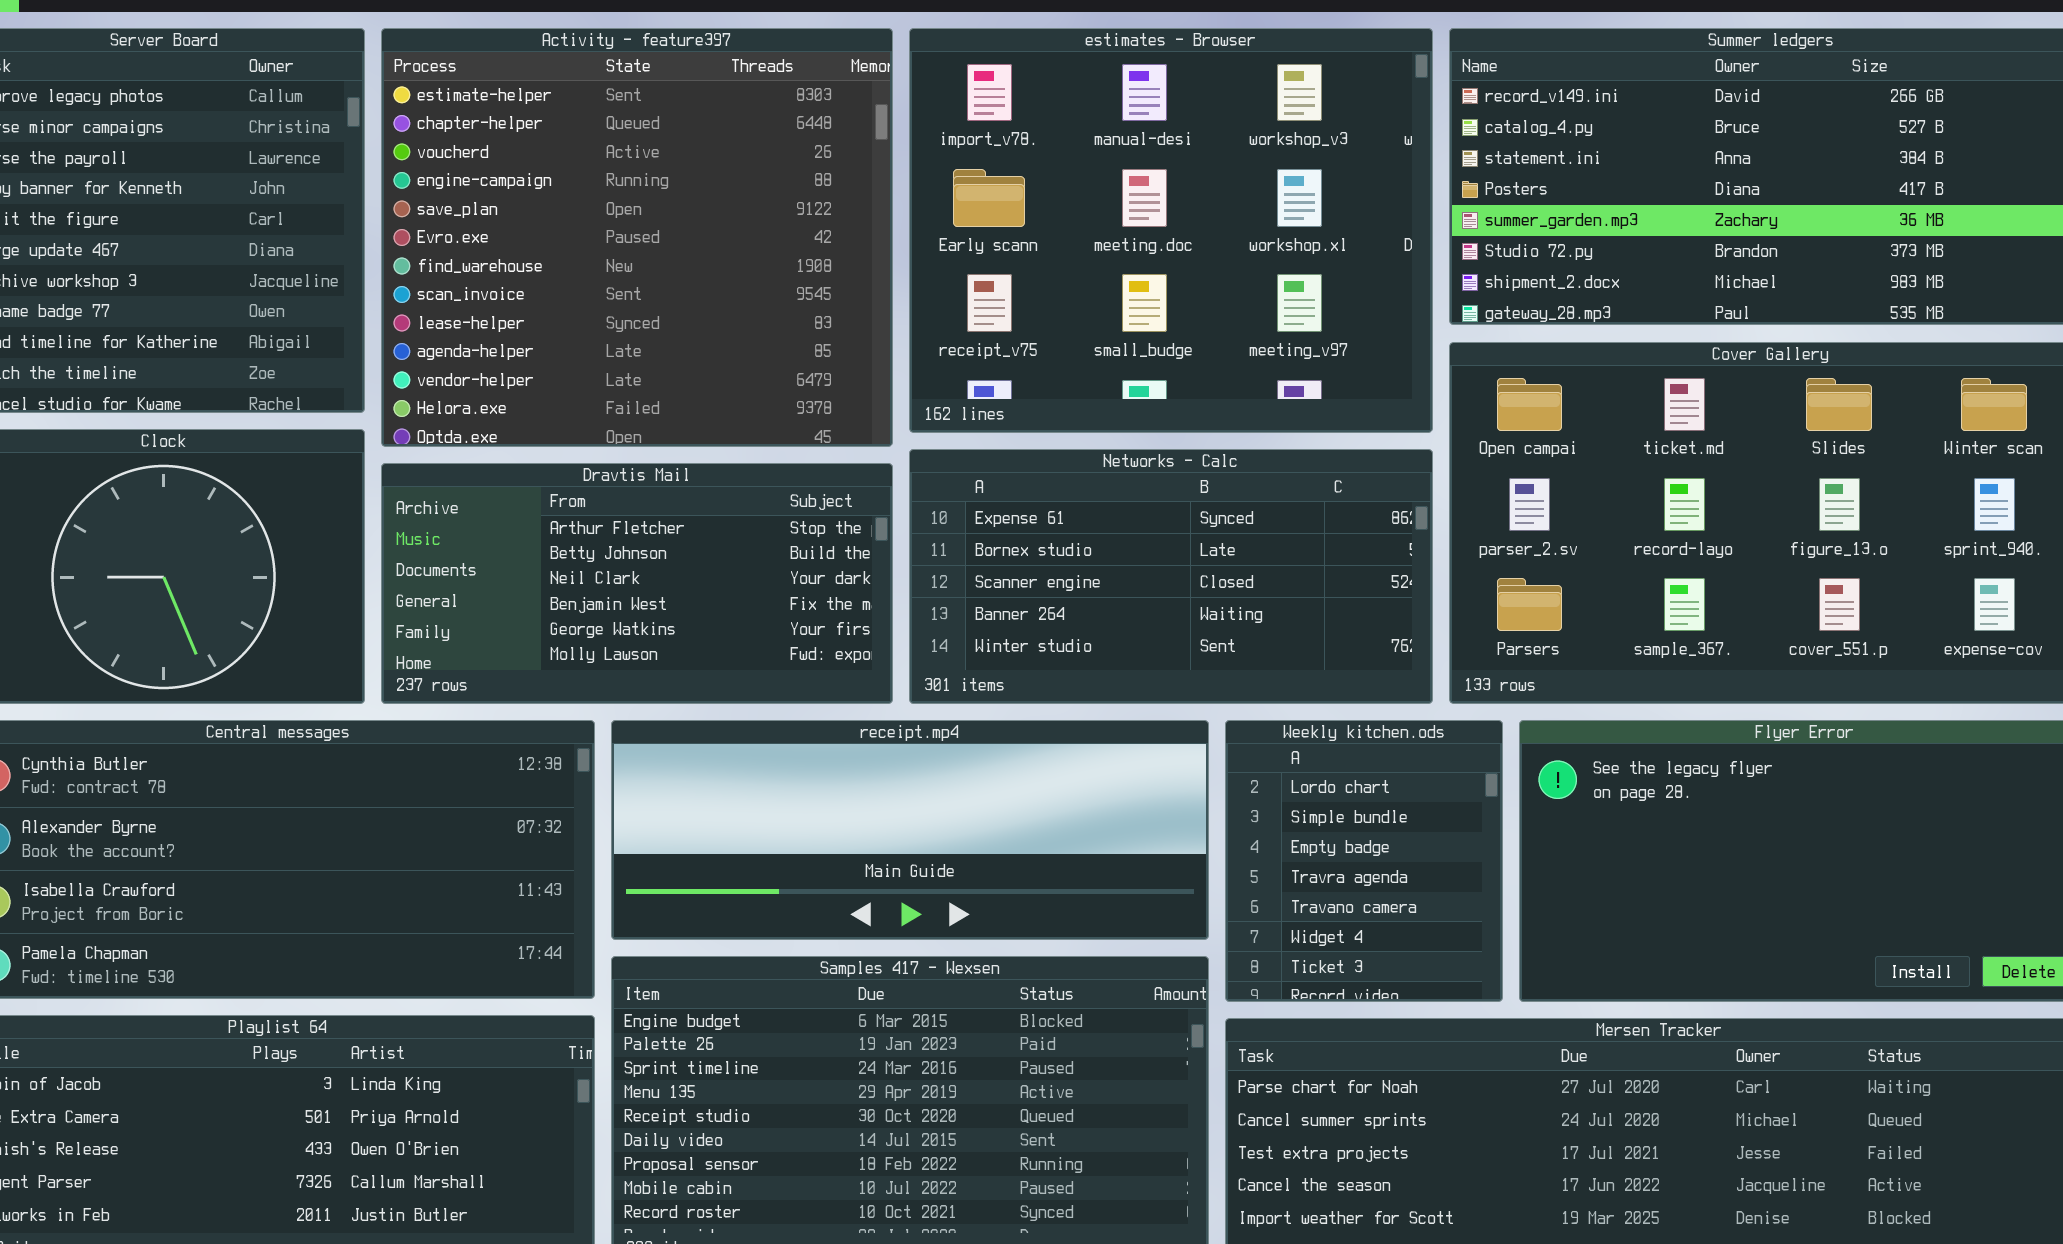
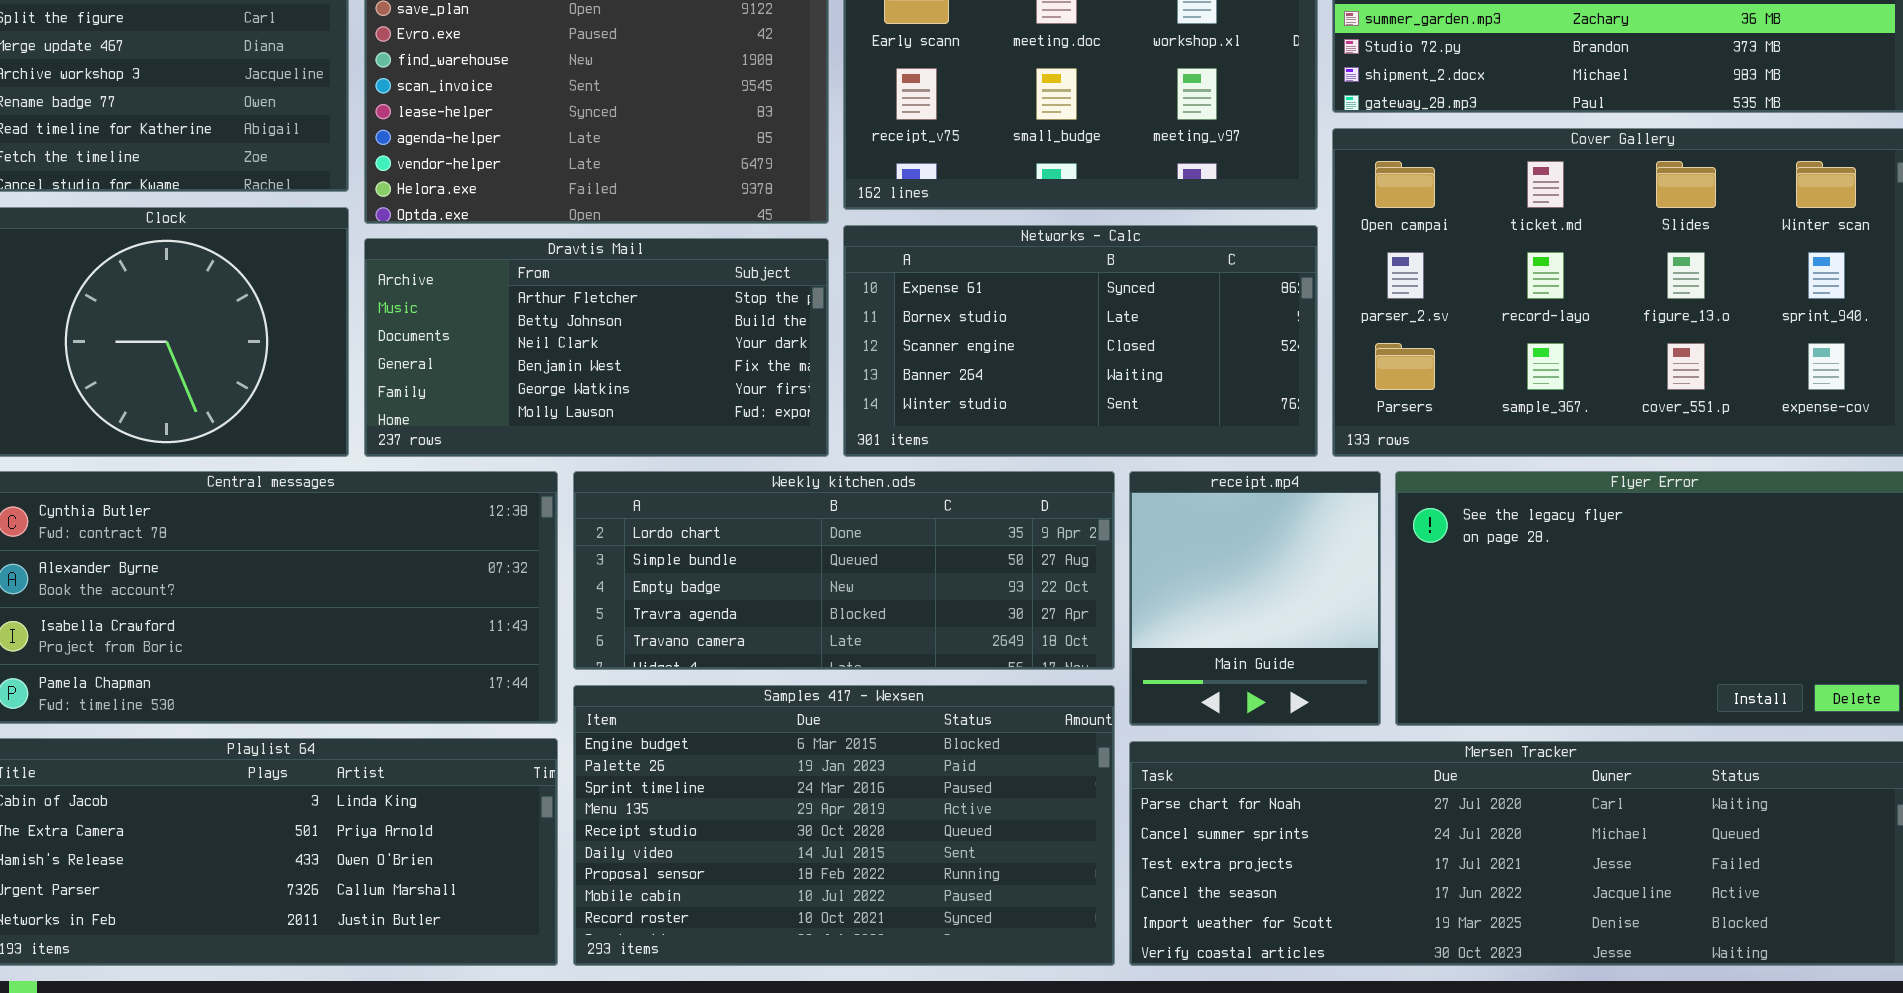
receipt.mp4: [611,720,1209,940] -> [1129,471,1381,726], moved, resized
Weekly kitchen.ods: [1225,720,1503,1002] -> [573,471,1115,670], moved, resized

